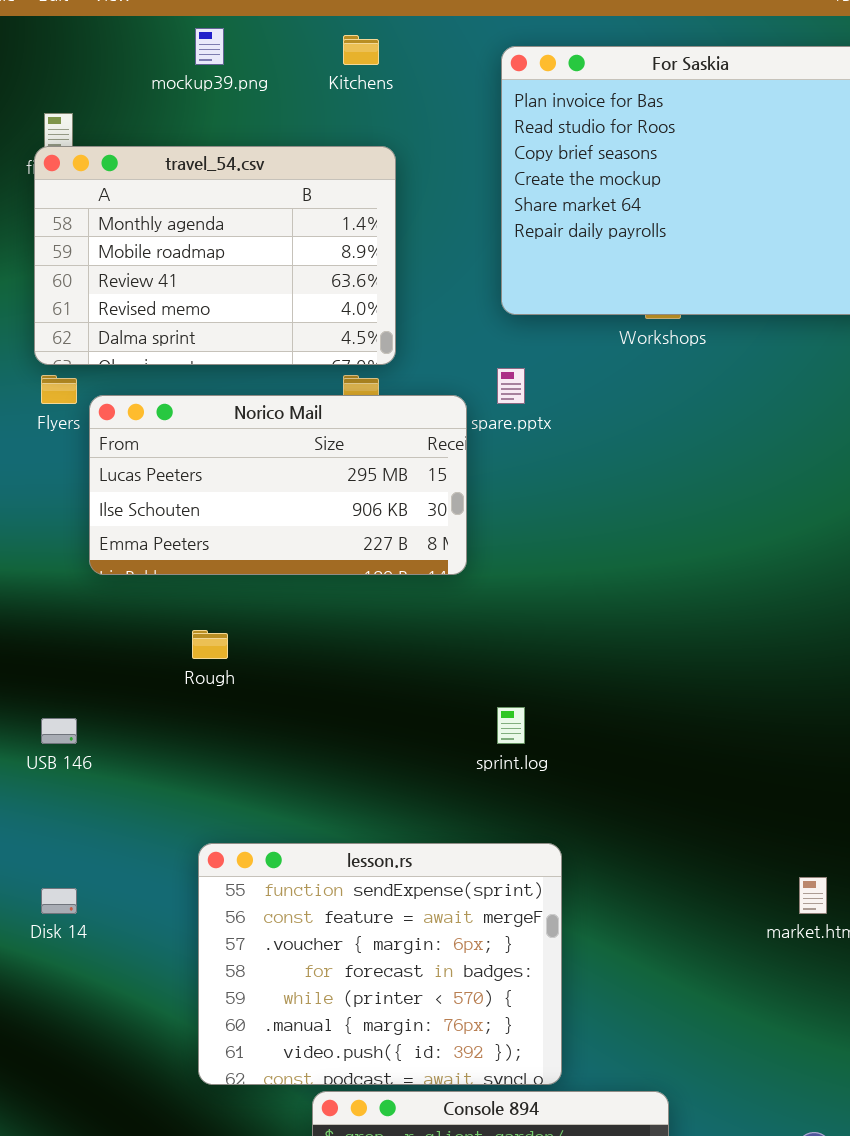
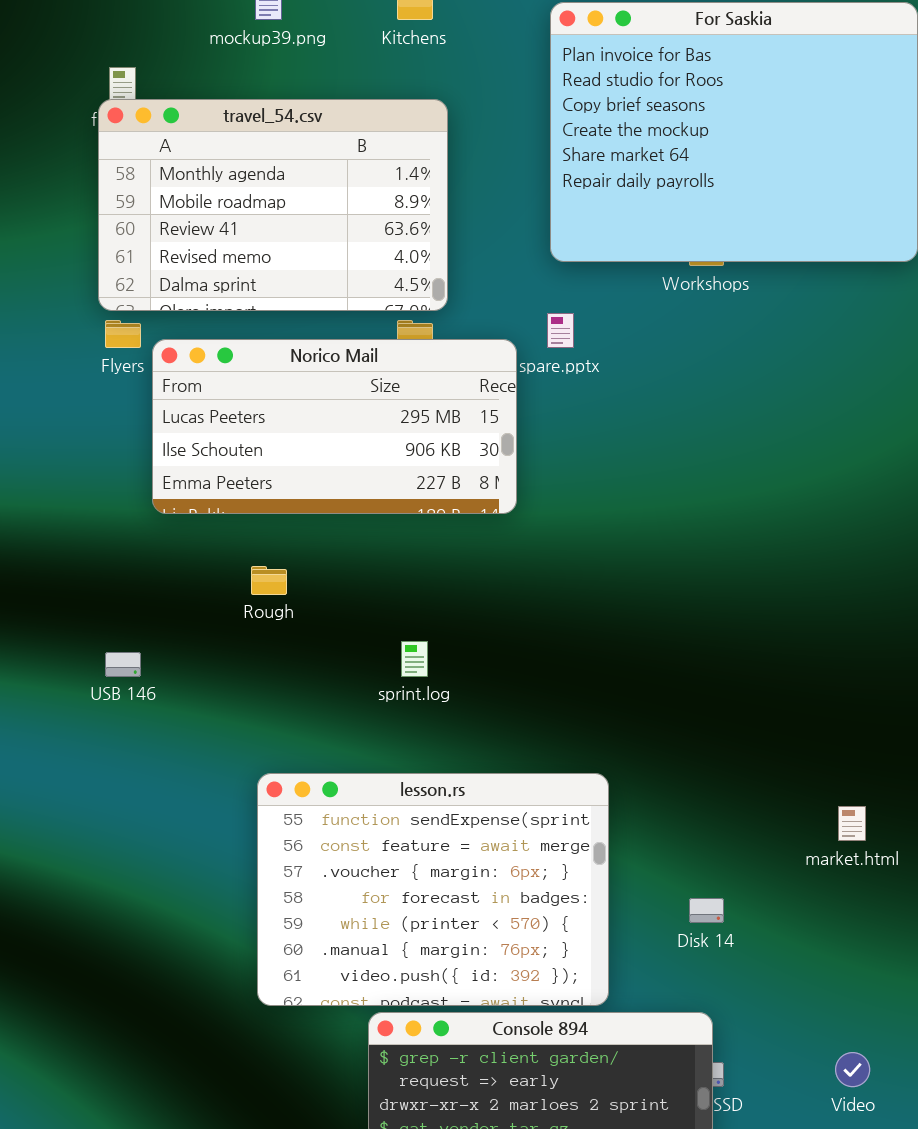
sprint.log: [497,707,525,744] -> [401,641,428,677], moved
Disk 14: [41,888,77,914] -> [689,898,724,923], moved

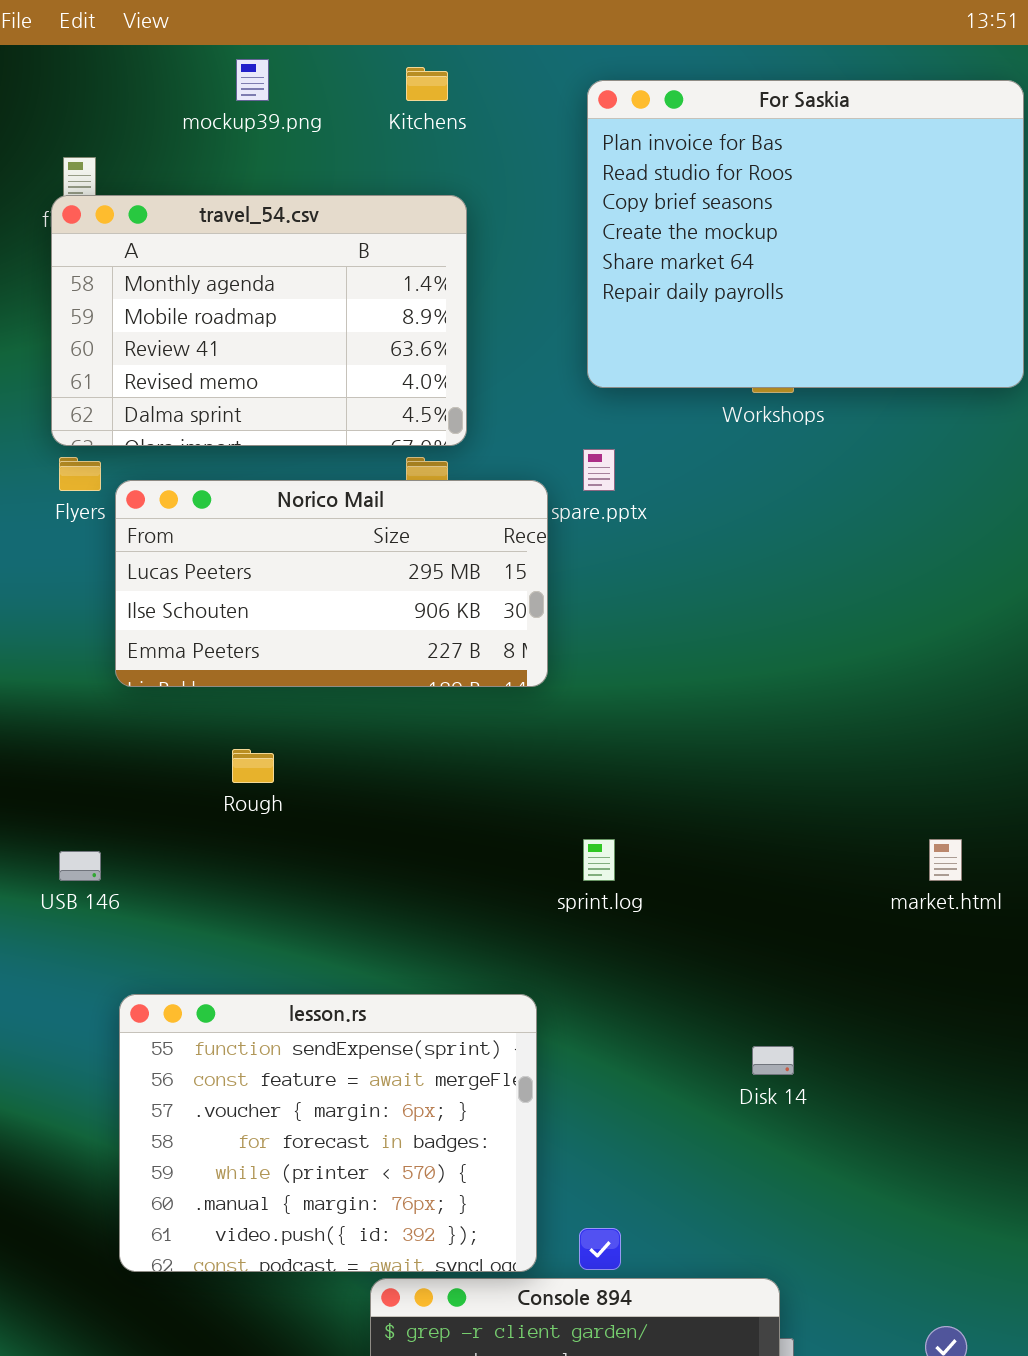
sprint.log: [401,641,428,677] -> [583,839,615,881], moved
lesson.rs: [257,773,609,1006] -> [119,994,537,1272], moved
market.html: [838,806,866,841] -> [929,839,962,881], moved
Disk 14: [689,898,724,923] -> [752,1046,794,1075], moved

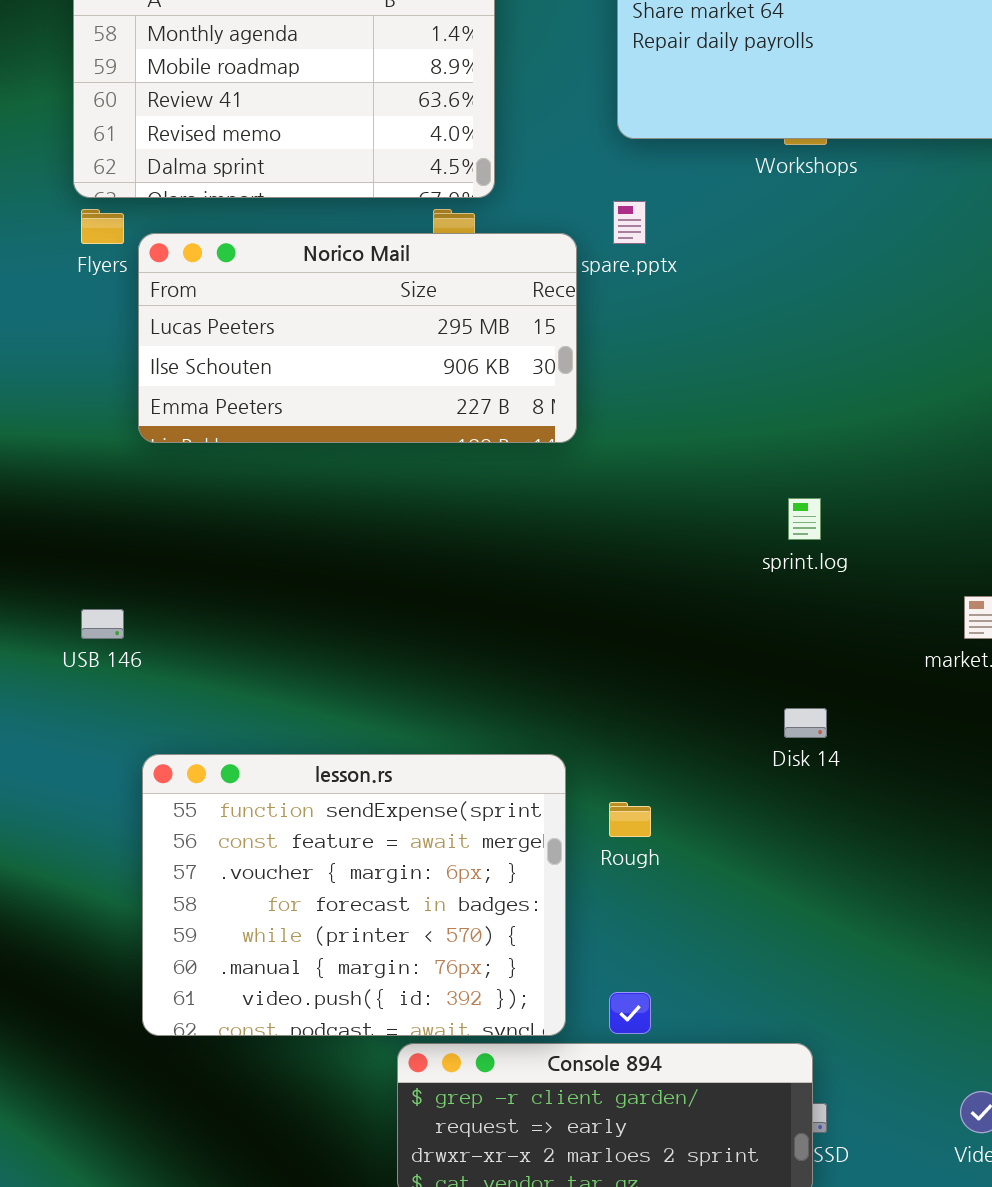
Rough: [232,749,274,783] -> [609,802,651,837], moved
sprint.log: [583,839,615,881] -> [788,498,821,540], moved
Disk 14: [752,1046,794,1075] -> [784,708,827,738], moved

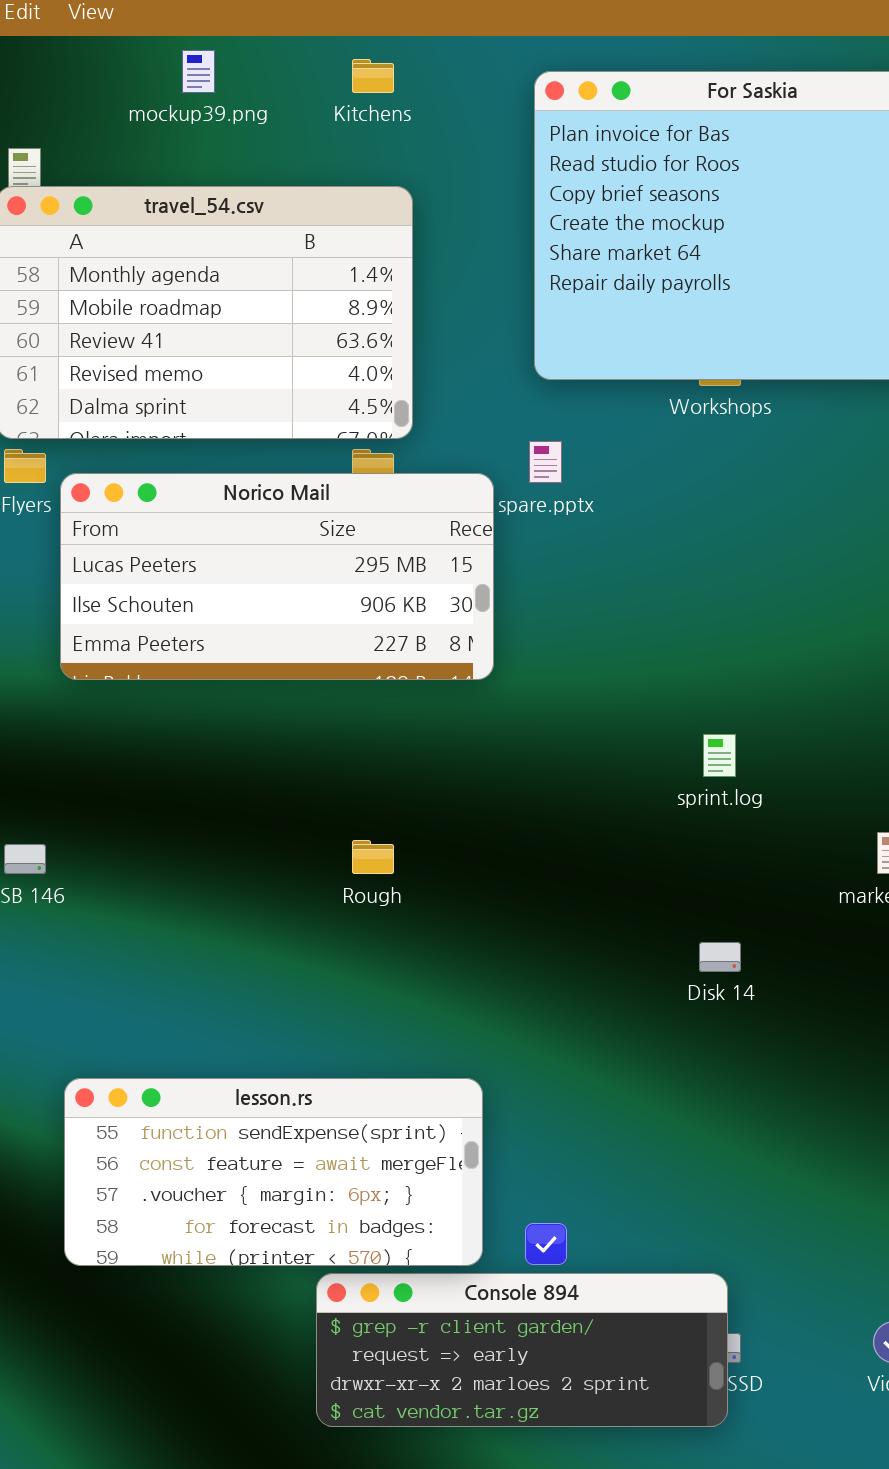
lesson.rs: [142,754,566,1036] -> [64,1078,483,1266], resized
Rough: [609,802,651,837] -> [352,840,394,874], moved

